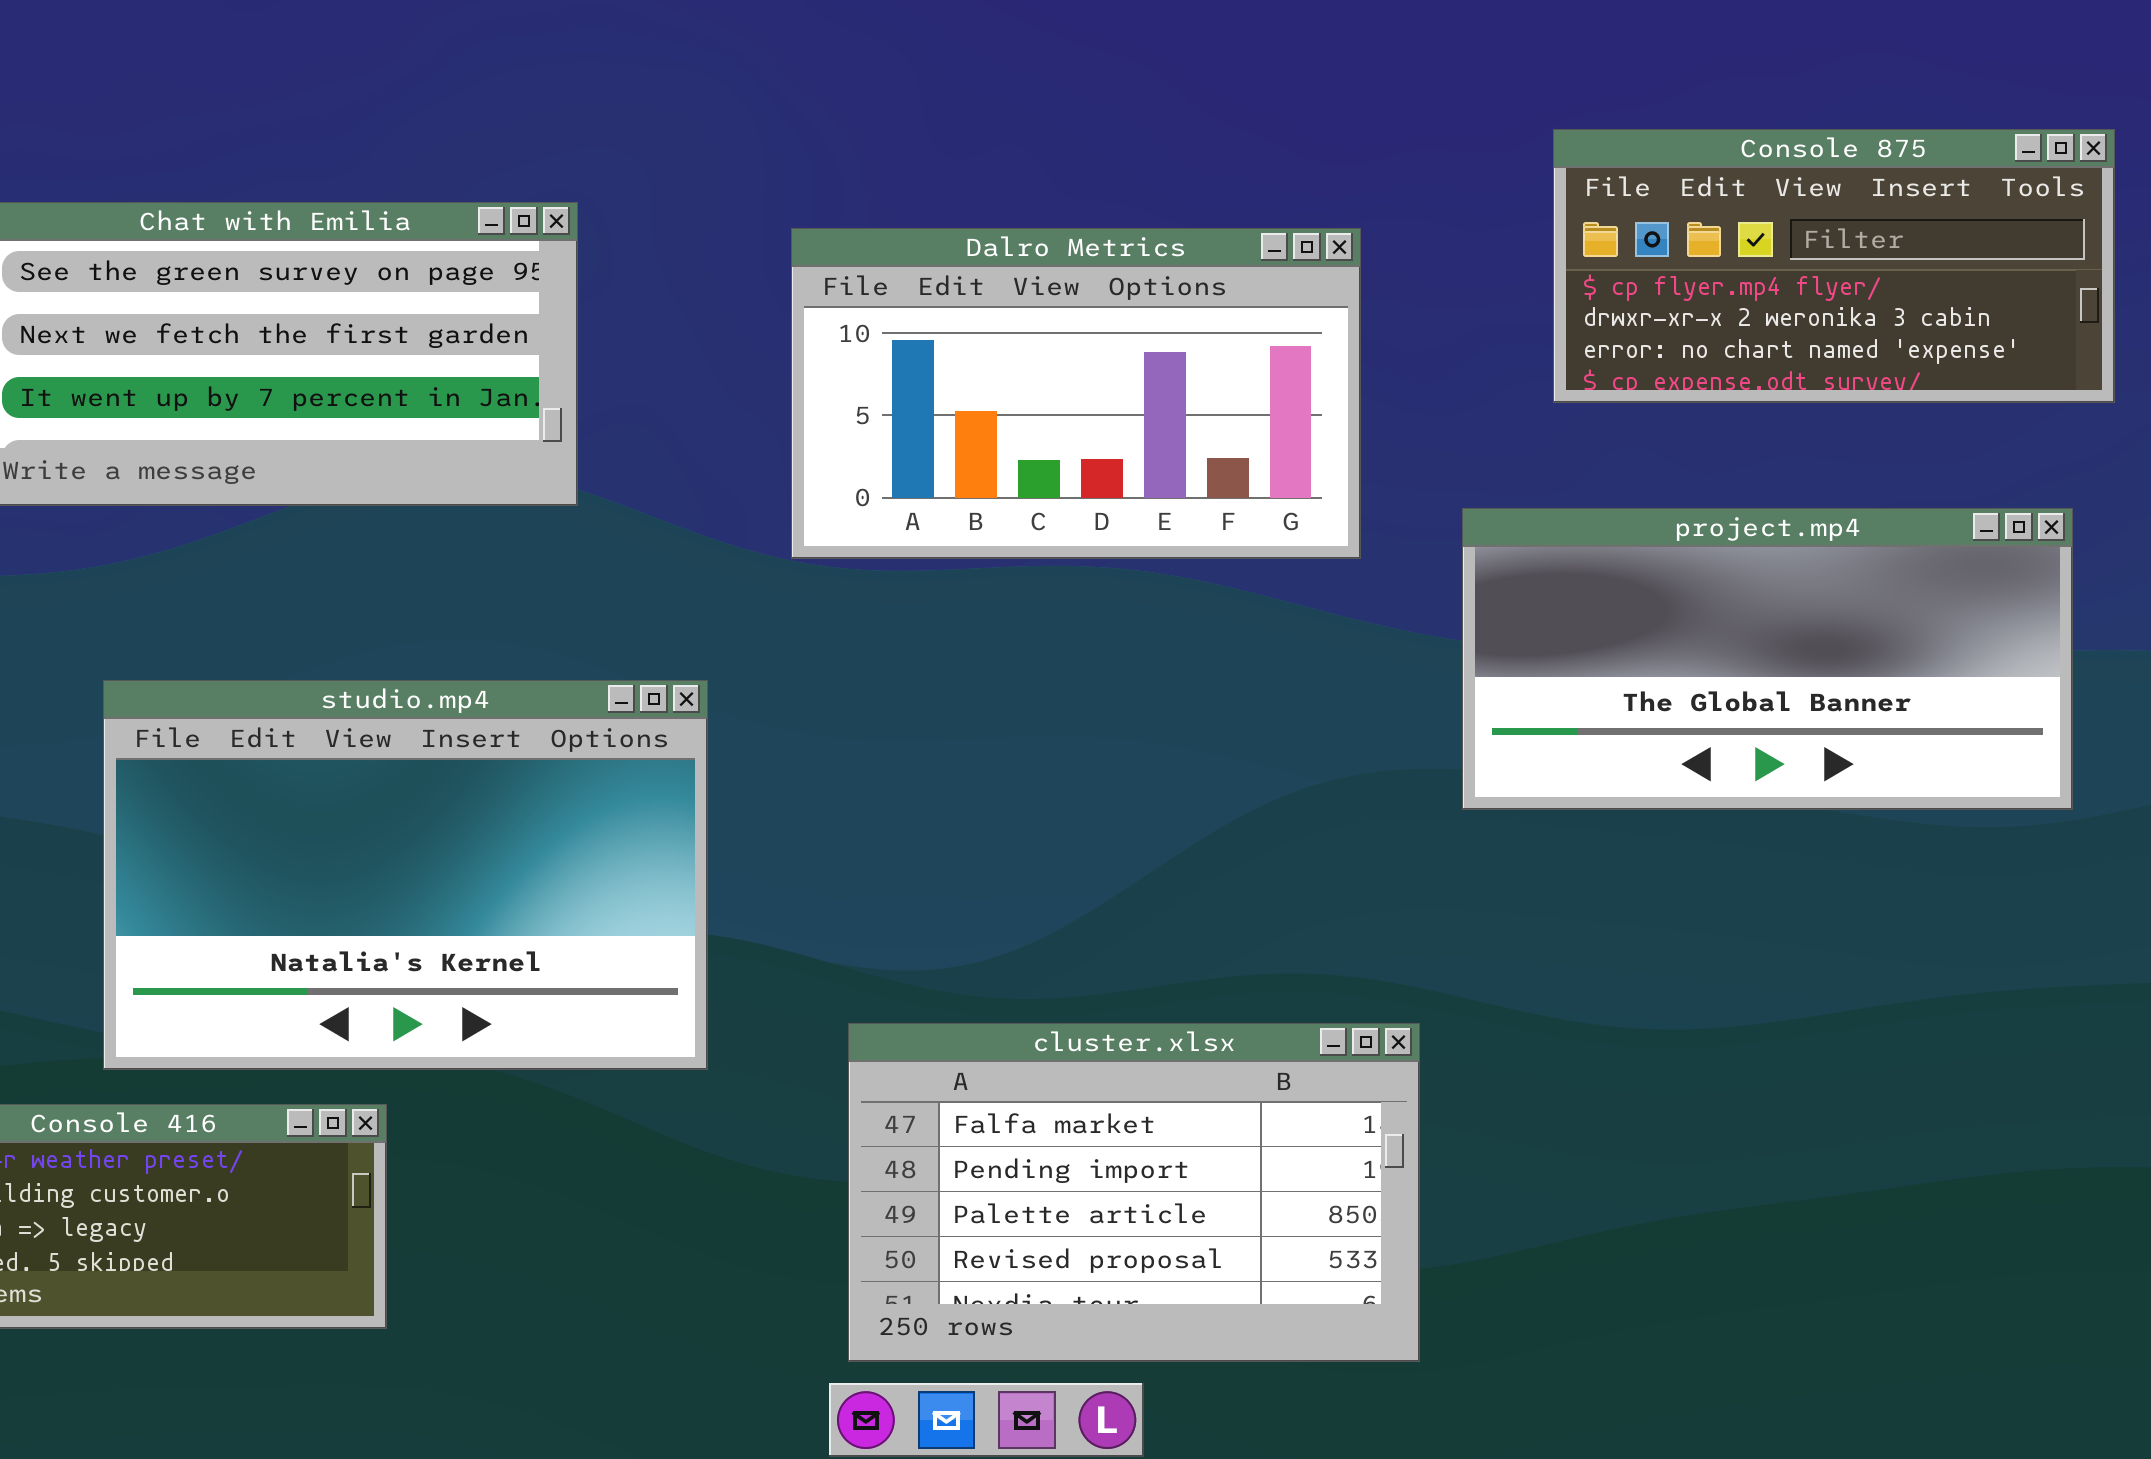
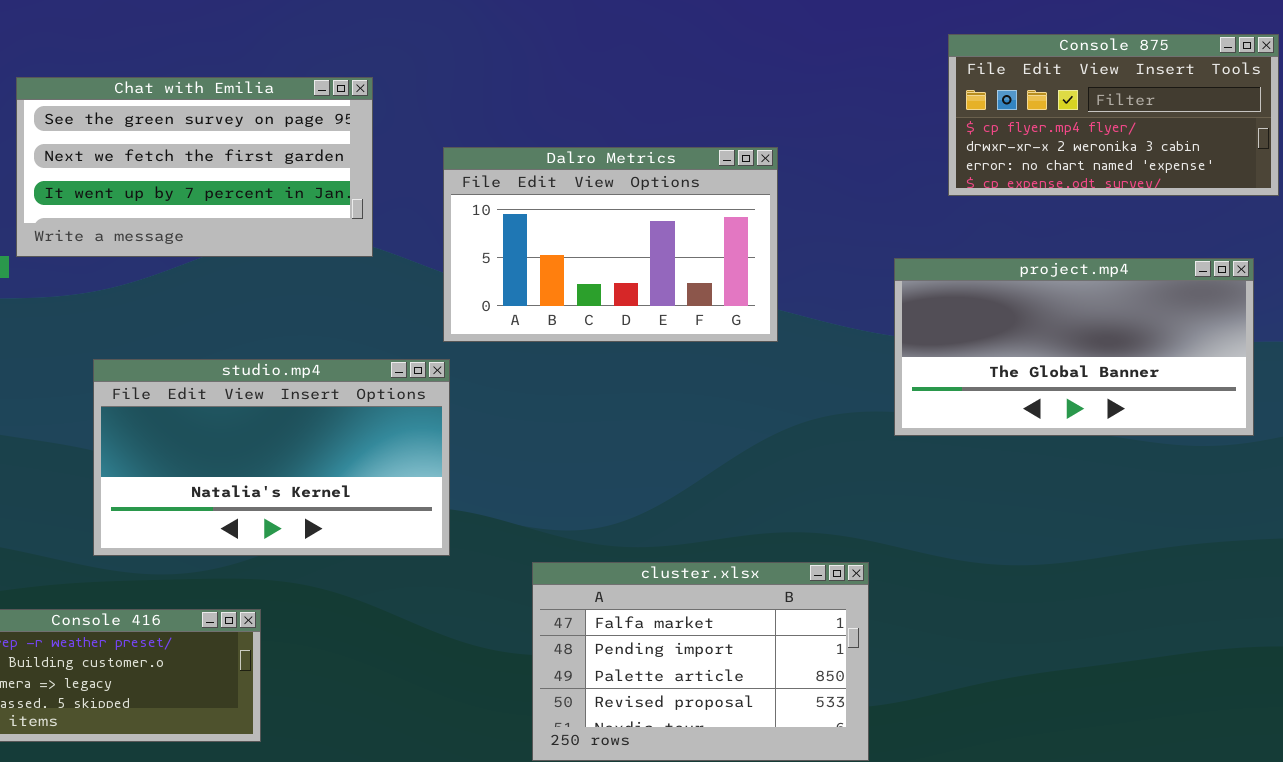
Dalro Metrics: [791,228,1361,559] -> [443,147,778,342], moved
studio.mp4: [103,680,708,1070] -> [93,359,450,556], resized

